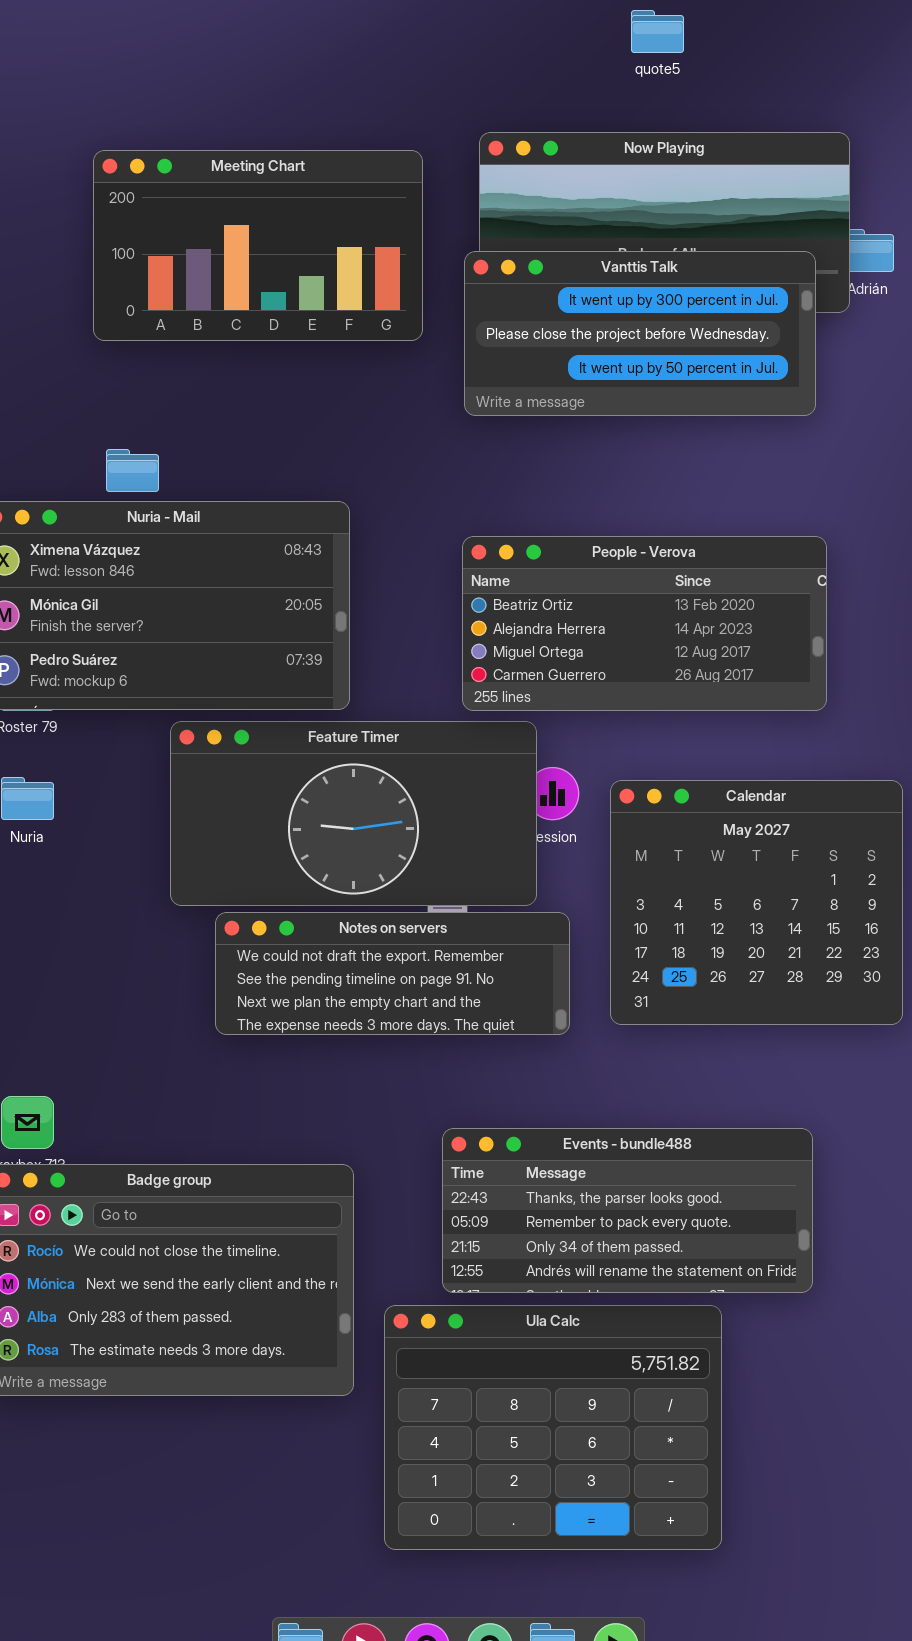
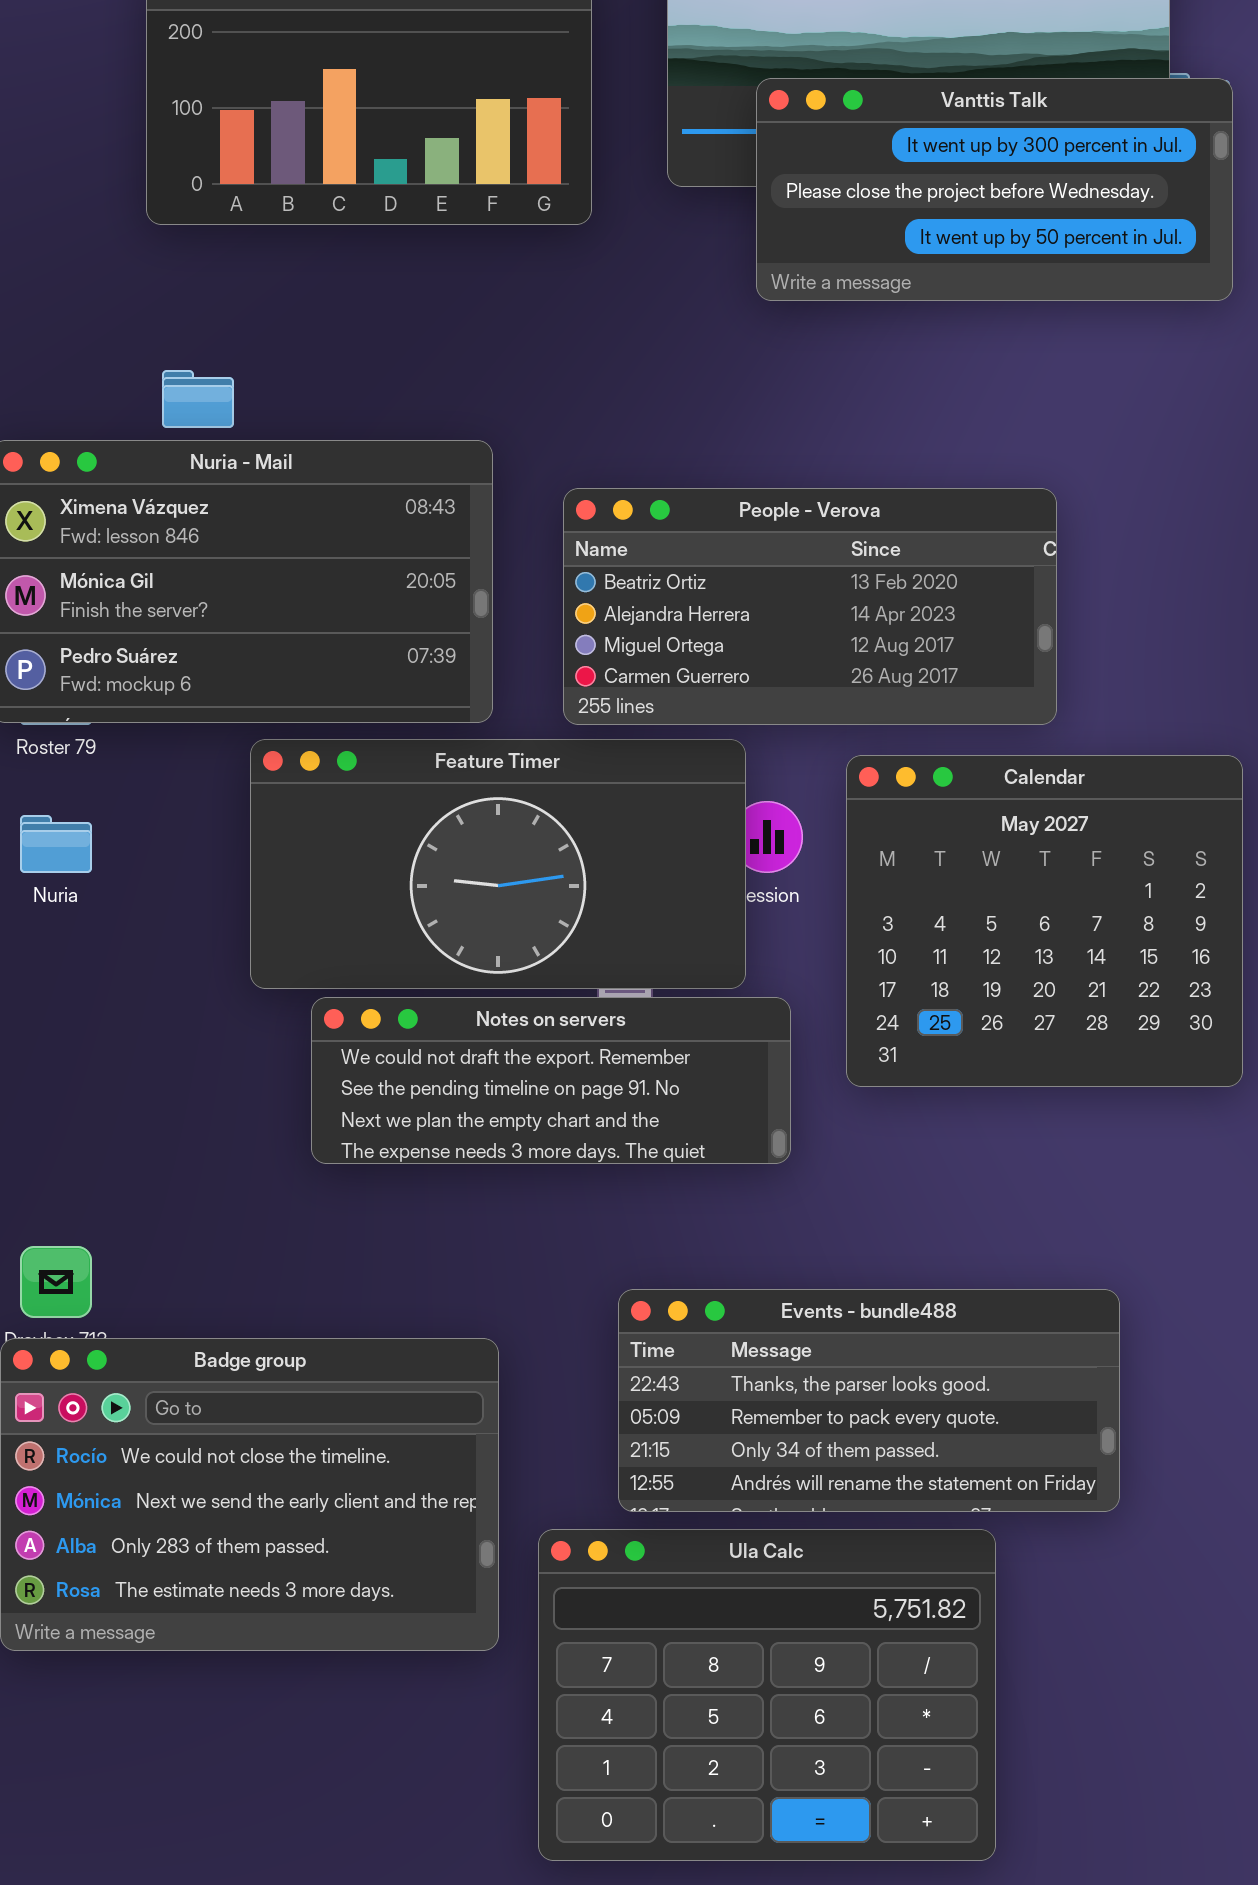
Vanttis Talk: [464,251,816,416] -> [756,78,1233,301], moved
People - Verova: [462,536,827,711] -> [563,488,1057,725], moved
Calendar: [610,780,903,1025] -> [846,755,1243,1087], moved

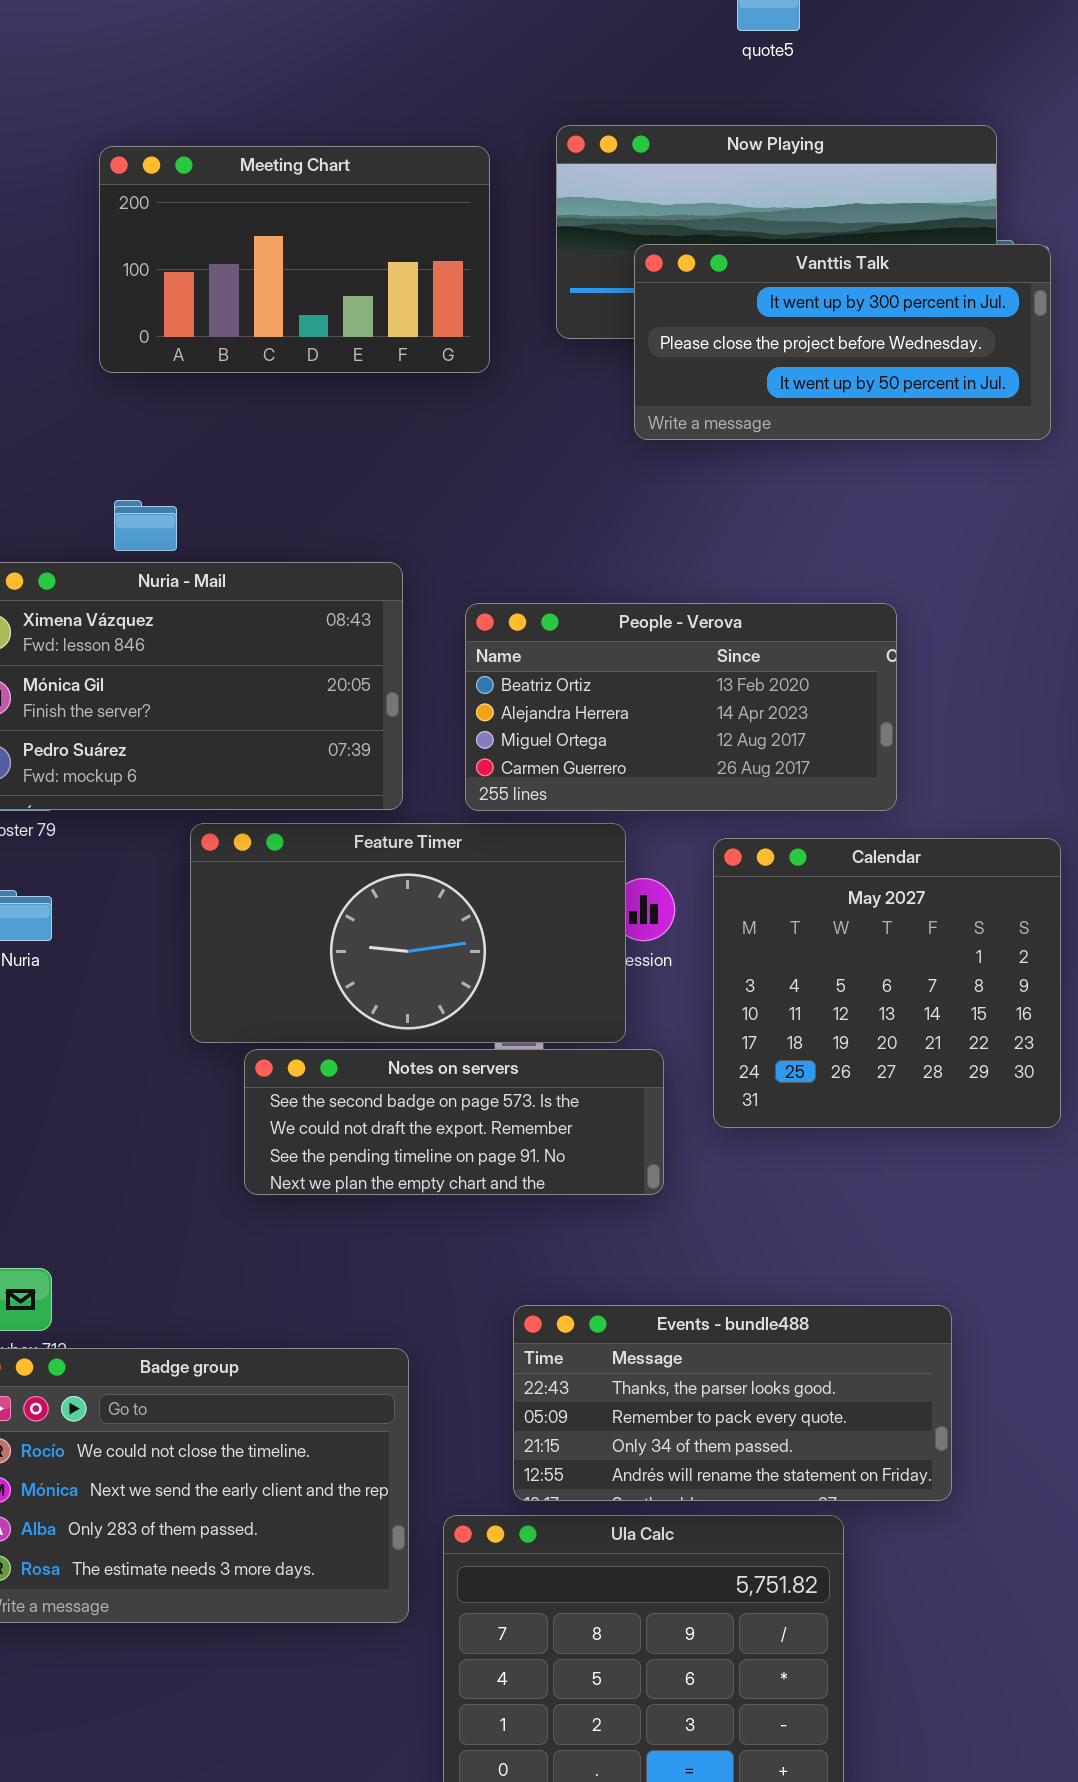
Notes on servers: [311,997,791,1164] -> [244,1049,664,1195], scrolled up 1 row

